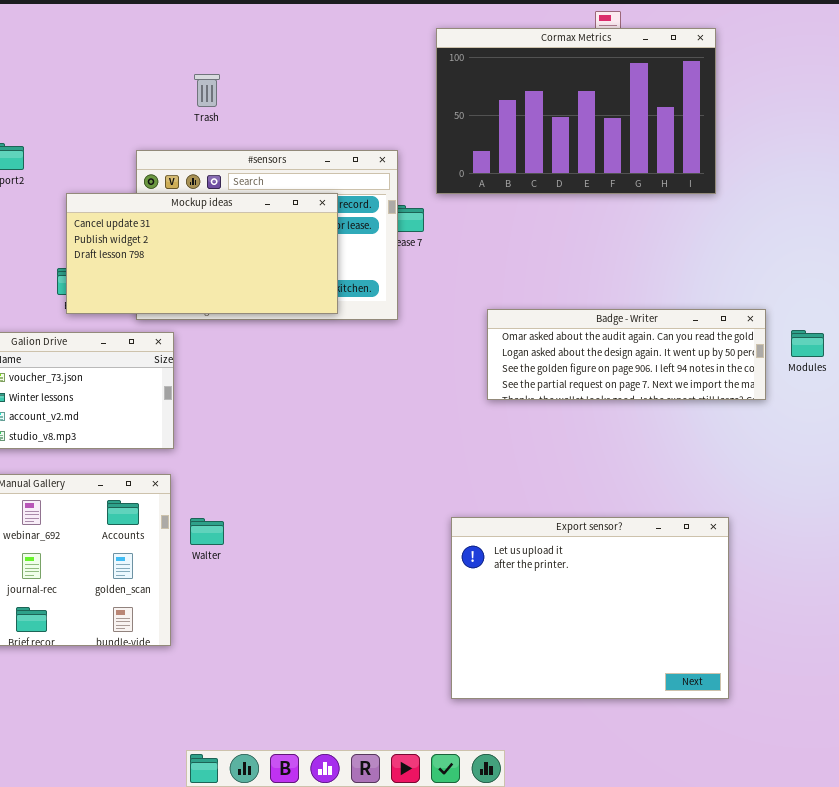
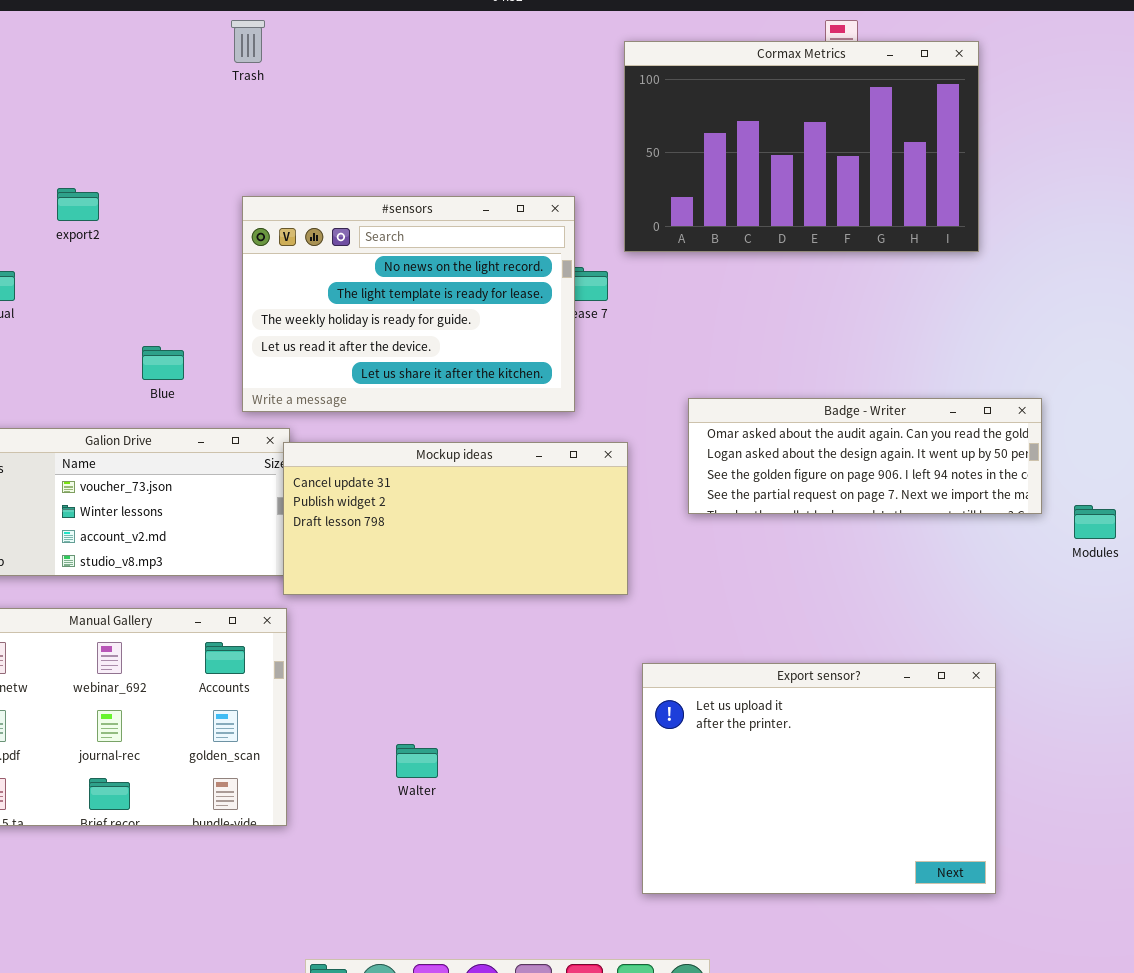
Trash: [194,74,220,107] -> [231,20,265,63], moved
Mockup ideas: [66,193,338,314] -> [283,442,628,595], moved
Modules: [791,330,824,357] -> [1074,505,1116,539], moved
Walter: [190,518,224,545] -> [396,744,438,778], moved

